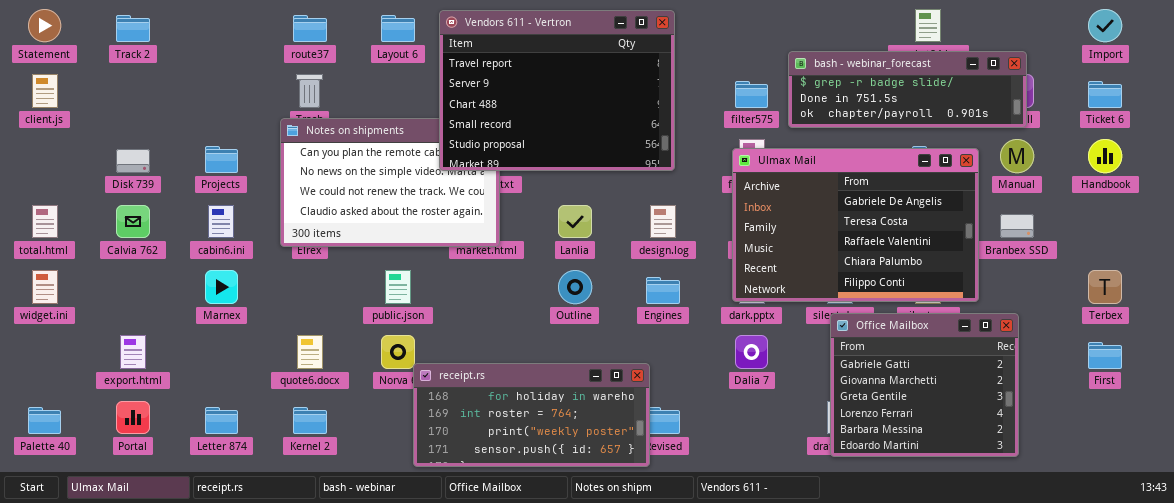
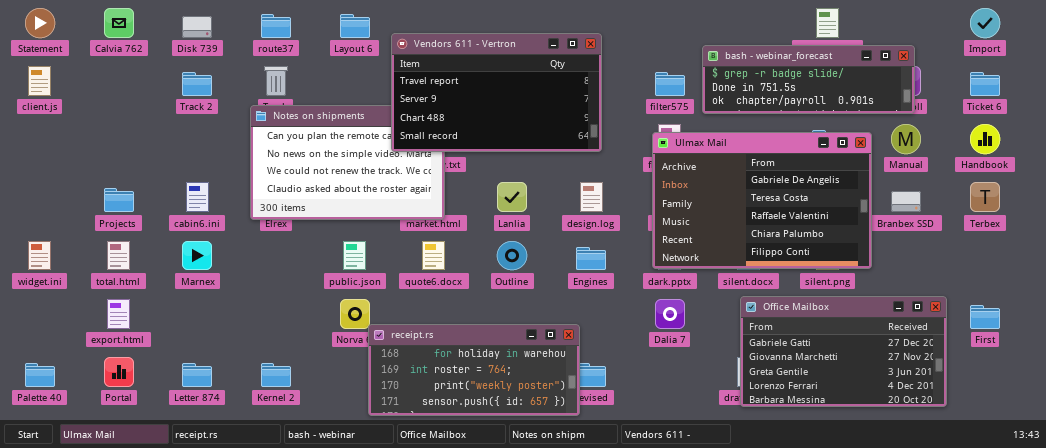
Vendors 611 - Vertron: [439,10,675,171] -> [391,33,602,152], resized
Track 2: [116,15,150,42] -> [182,72,212,96], moved
Projects: [205,146,238,173] -> [104,188,134,212], moved
Disk 739: [116,149,150,173] -> [182,16,212,38], moved
total.html: [32,205,58,238] -> [107,241,130,270], moved
Calvia 762: [116,205,150,238] -> [104,8,134,38], moved
Terbex: [1088,270,1122,304] -> [970,182,1000,212], moved
Office Mailbox: [830,313,1019,457] -> [740,296,947,407], resized
quote6.docx: [297,335,323,369] -> [422,241,445,270], moved

